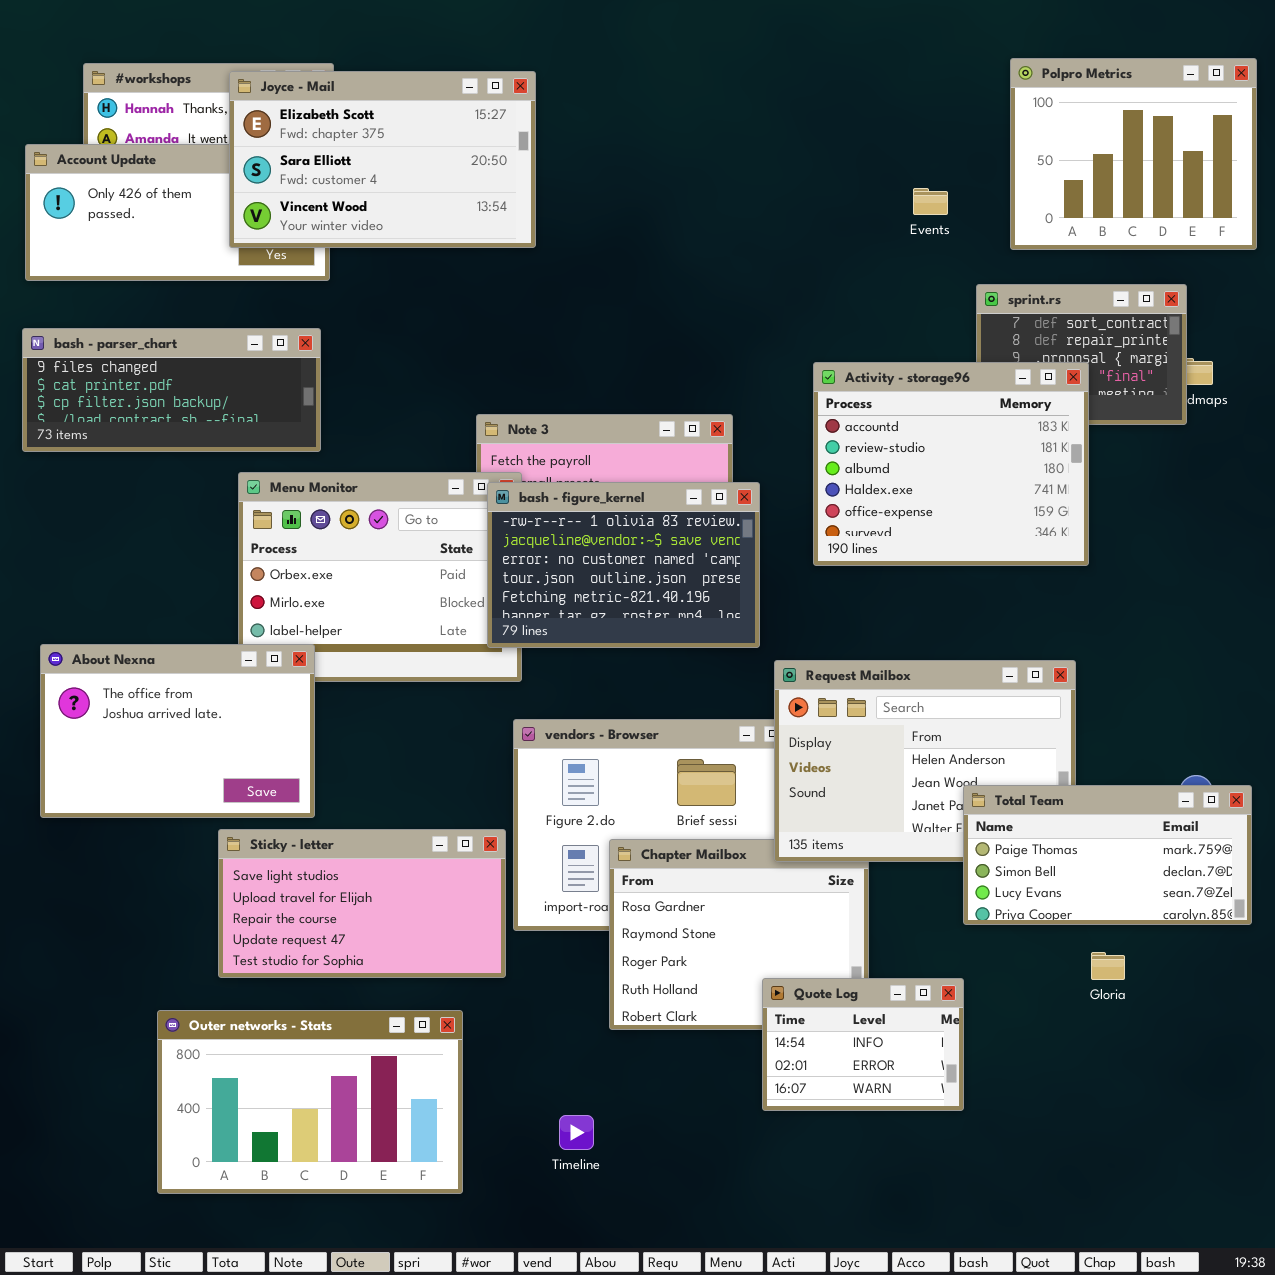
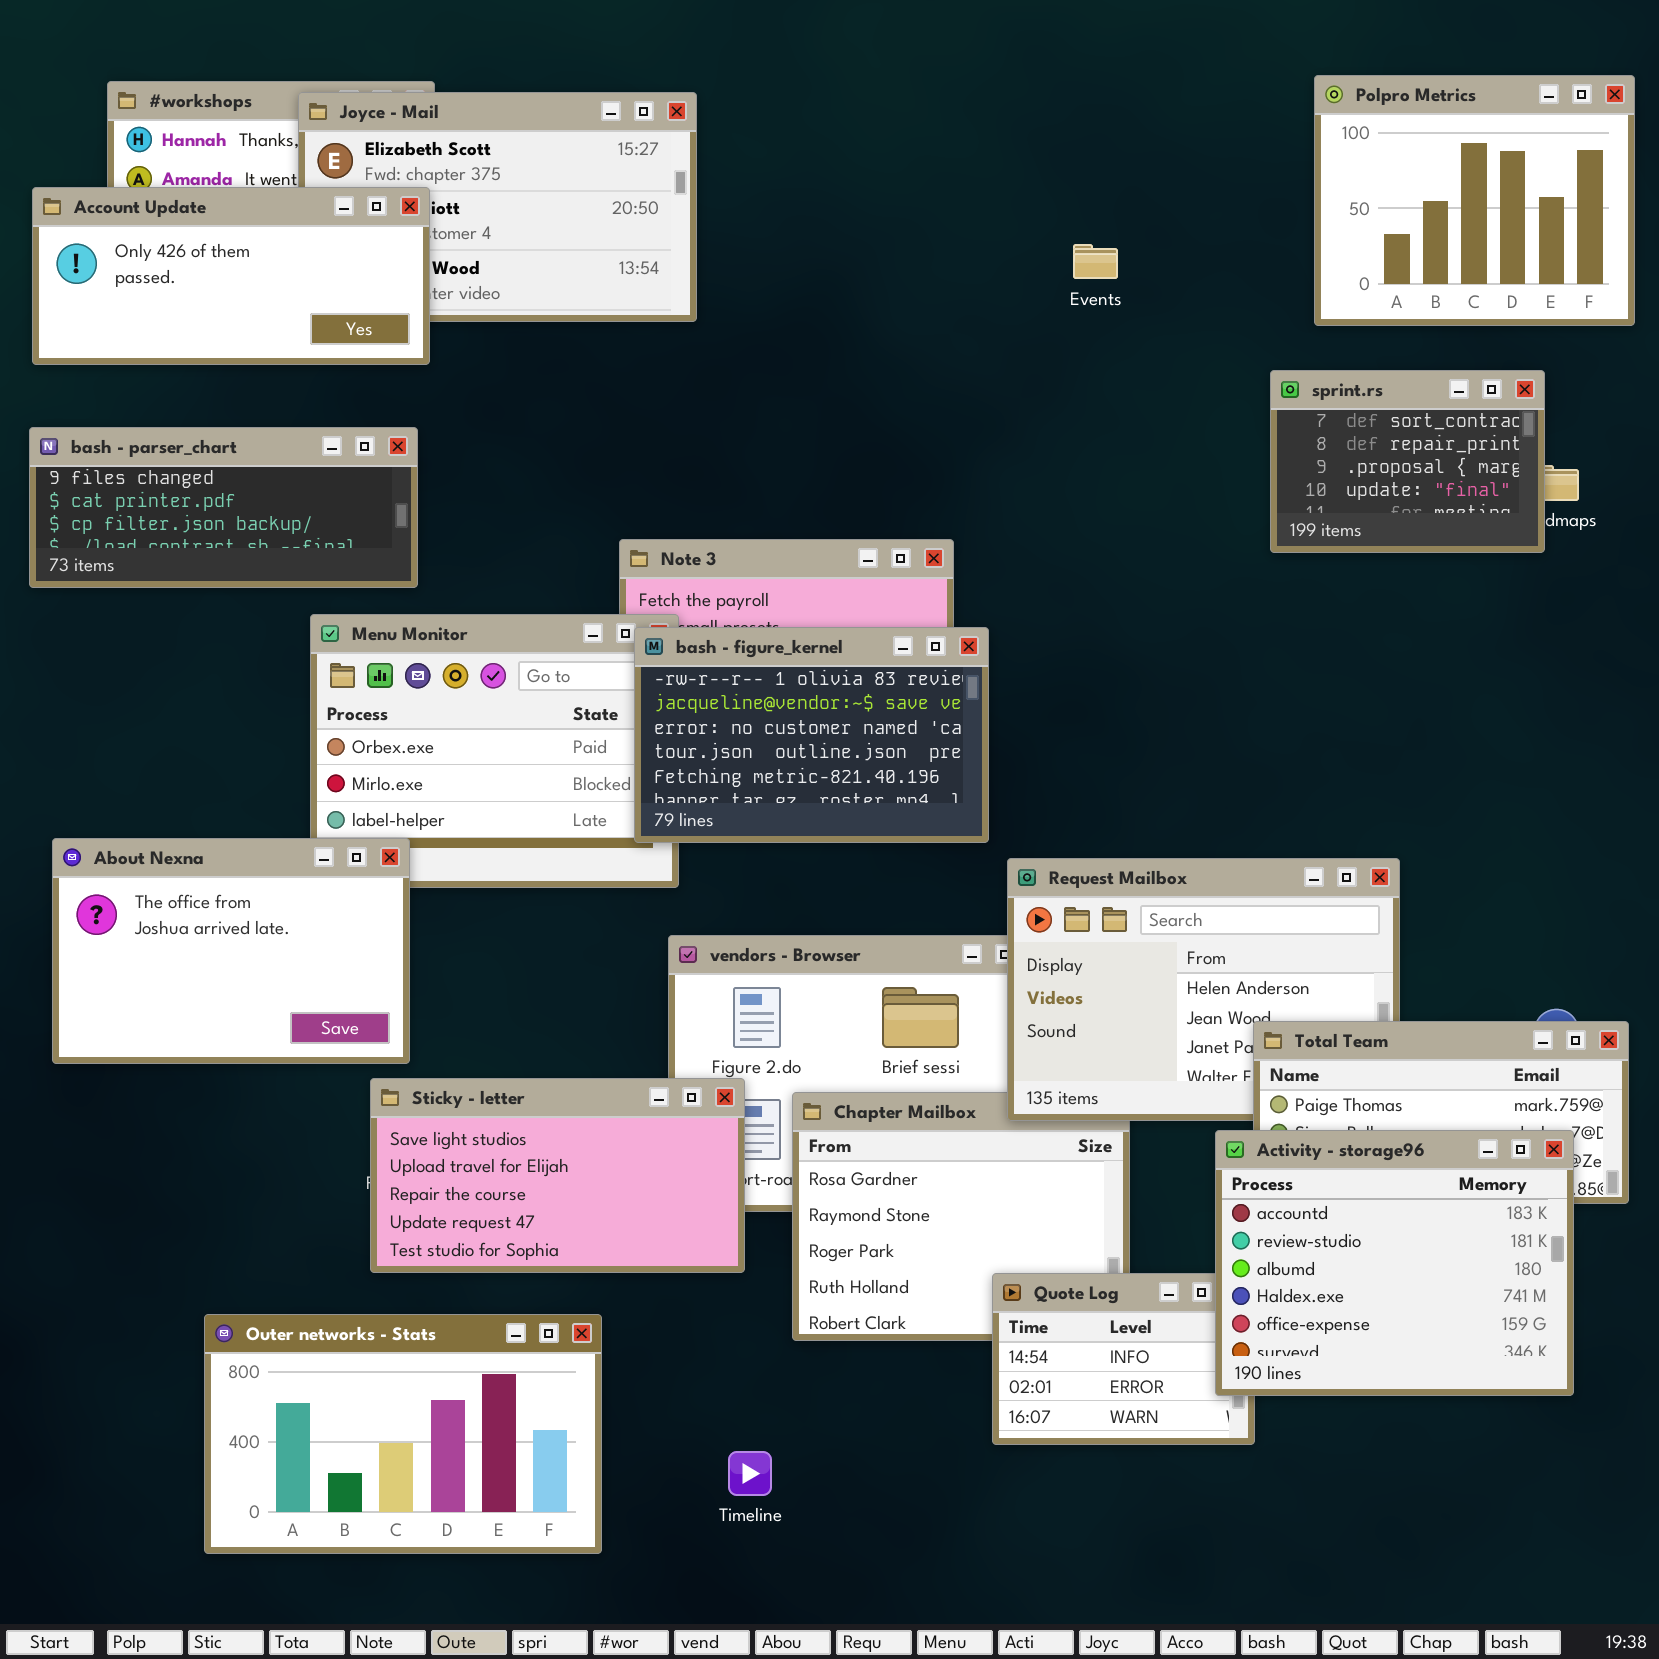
Account Update: [25,144,330,281] -> [32,187,430,365], raised
Events: [913,188,948,215] -> [1073,244,1118,279], moved
Activity - storage96: [813,362,1089,566] -> [1215,1130,1574,1396], moved
Sticky - letter: [218,829,506,978] -> [370,1078,745,1273], moved

